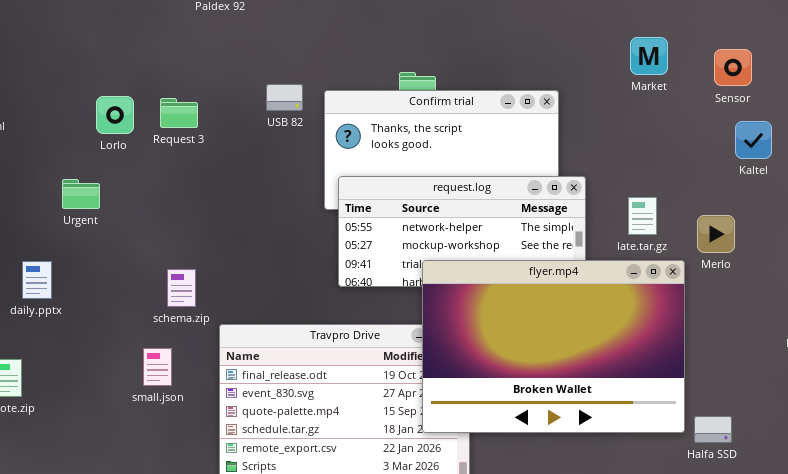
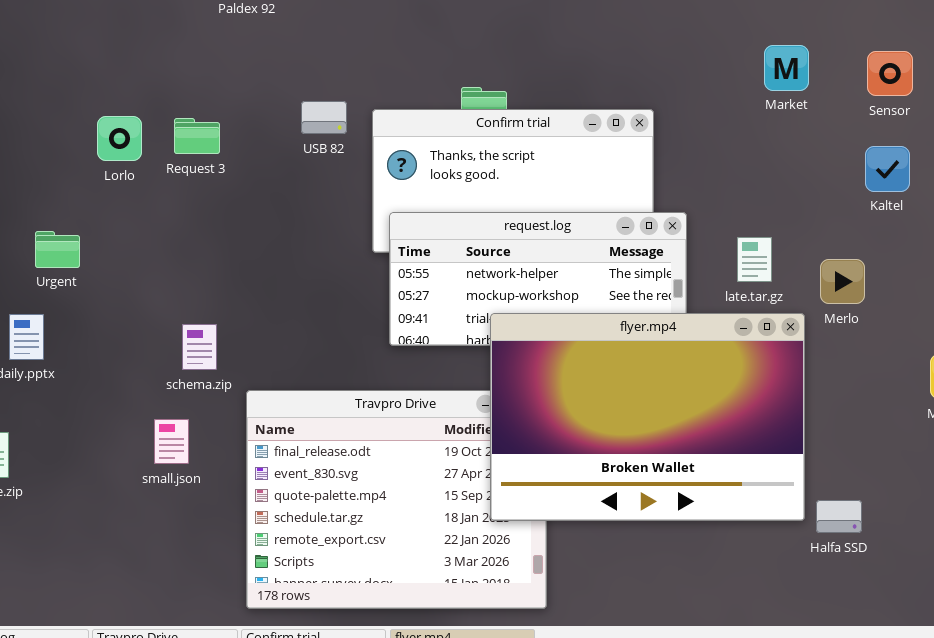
Market: [630,37,668,75] -> [764,45,809,91], moved
Sensor: [714,49,752,86] -> [867,51,913,96], moved
Urgent: [62,179,100,209] -> [35,231,80,268], moved

